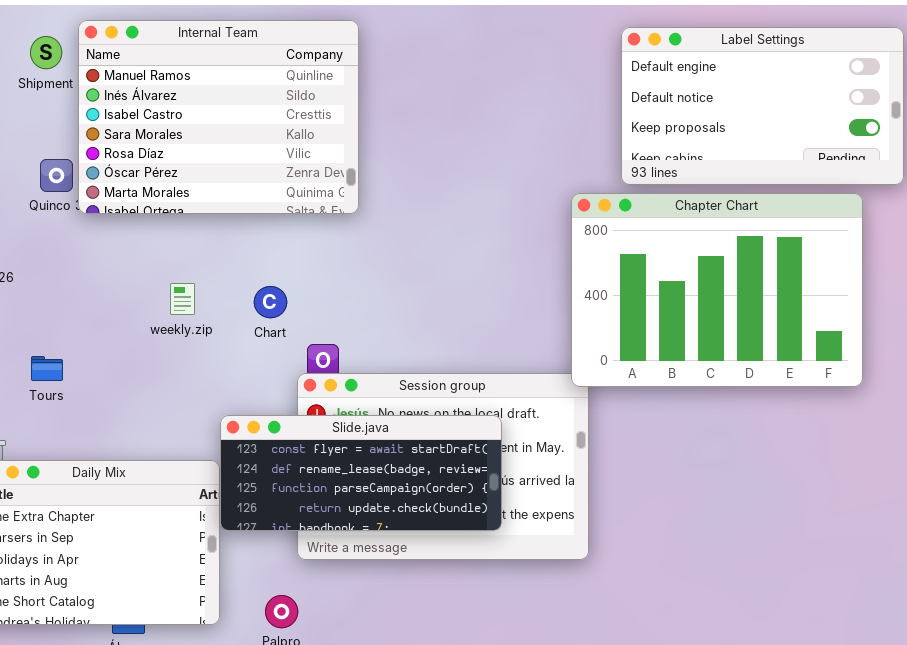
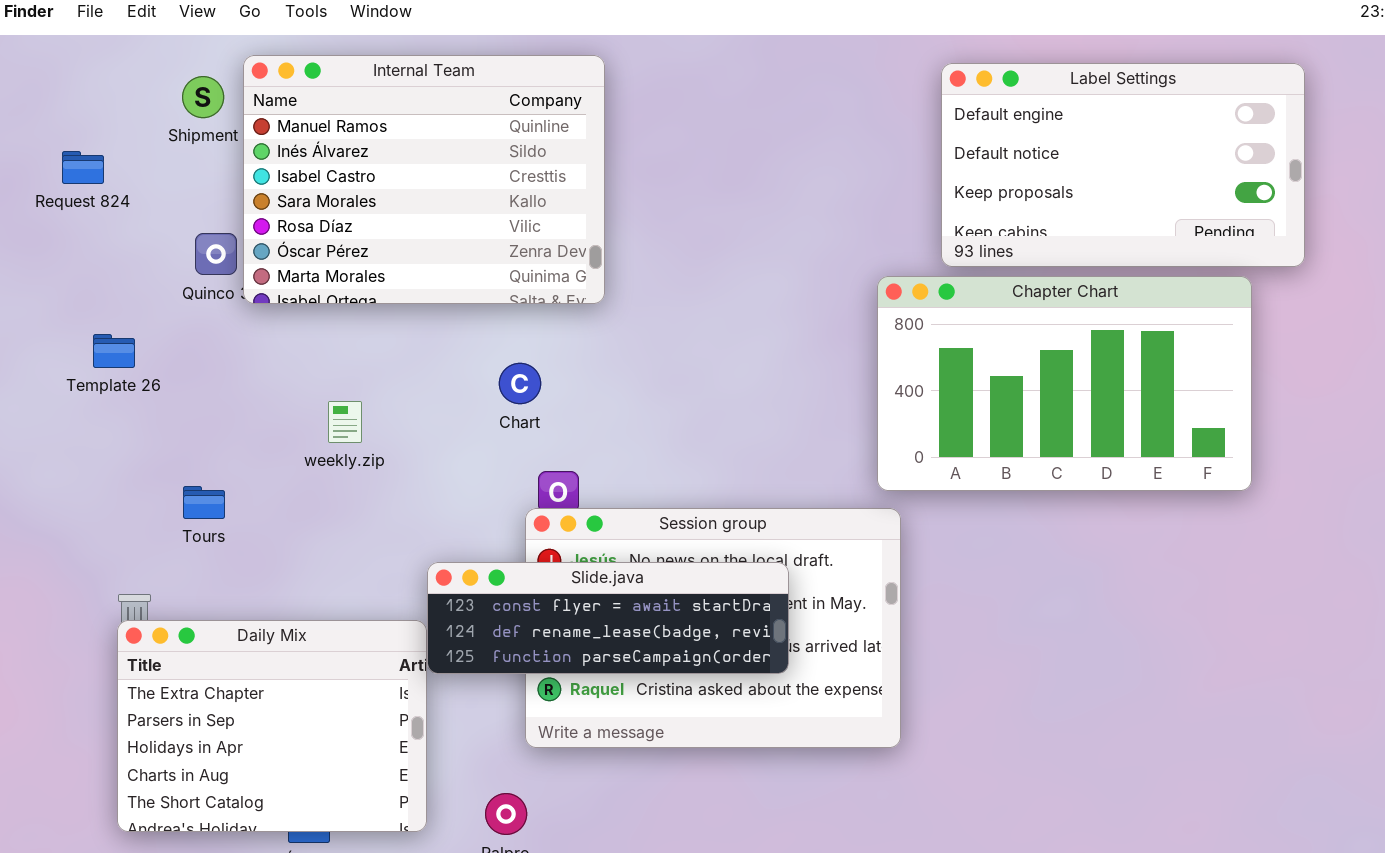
Chapter Chart: [571,193,863,387] -> [877,276,1252,491], resized
weekly.zip: [170,283,195,315] -> [328,401,362,443], moved
Chart: [254,286,287,318] -> [499,363,541,404], moved
Slide.java: [220,415,502,531] -> [427,562,789,674], resized

